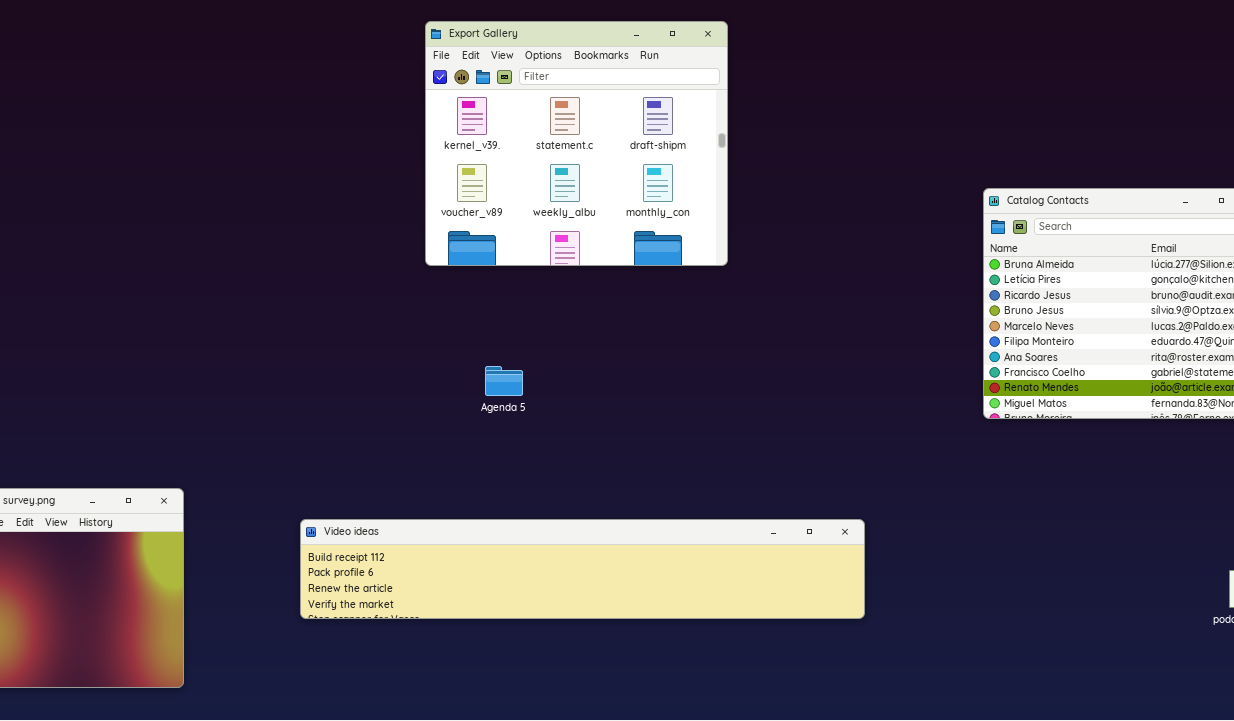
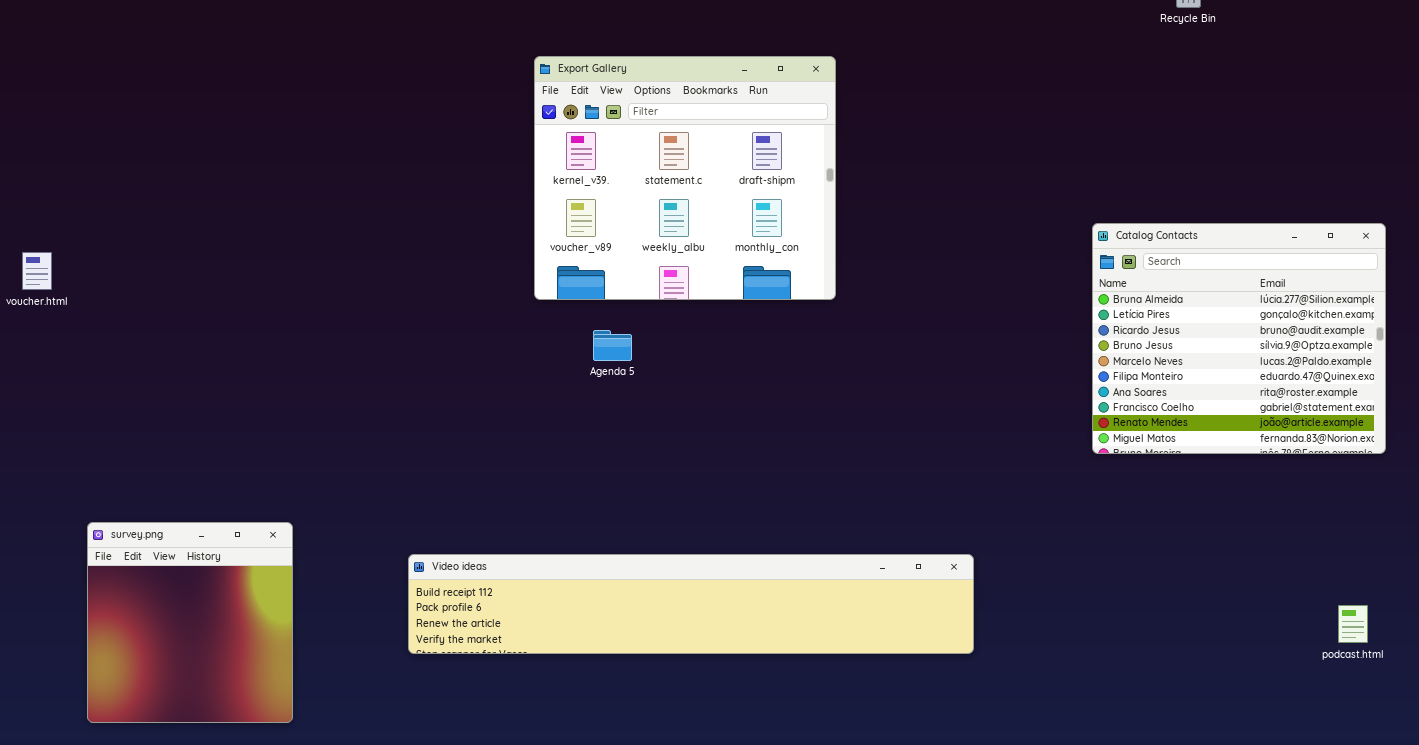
Agenda 5: [485,366,523,396] -> [593,330,632,361], moved

